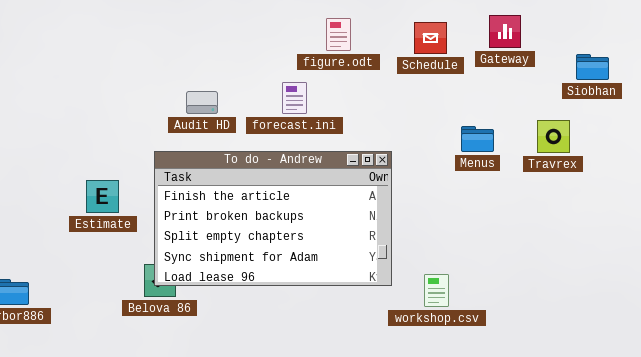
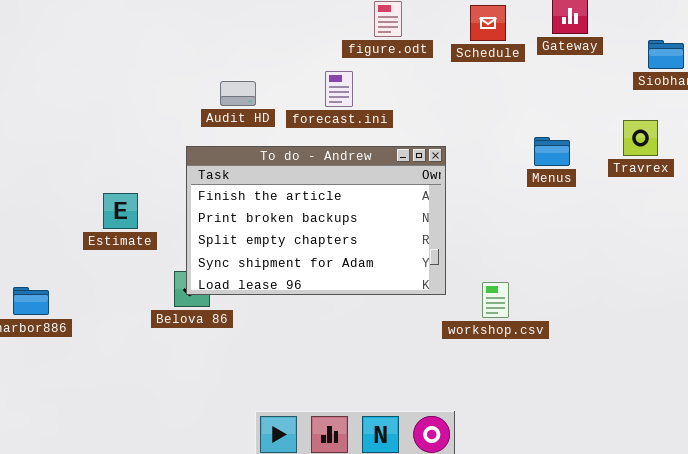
Travrex: [537,120,570,153] -> [623,120,658,156], moved
Menus: [461,126,494,152] -> [534,137,570,166], moved
Estimate: [86,180,119,213] -> [103,193,138,229], moved

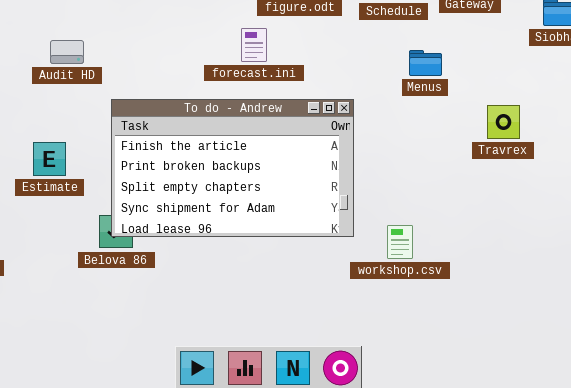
Audit HD: [220,81,256,106] -> [50,40,84,64], moved
Travrex: [623,120,658,156] -> [487,105,520,139], moved
Menus: [534,137,570,166] -> [409,50,442,76], moved

